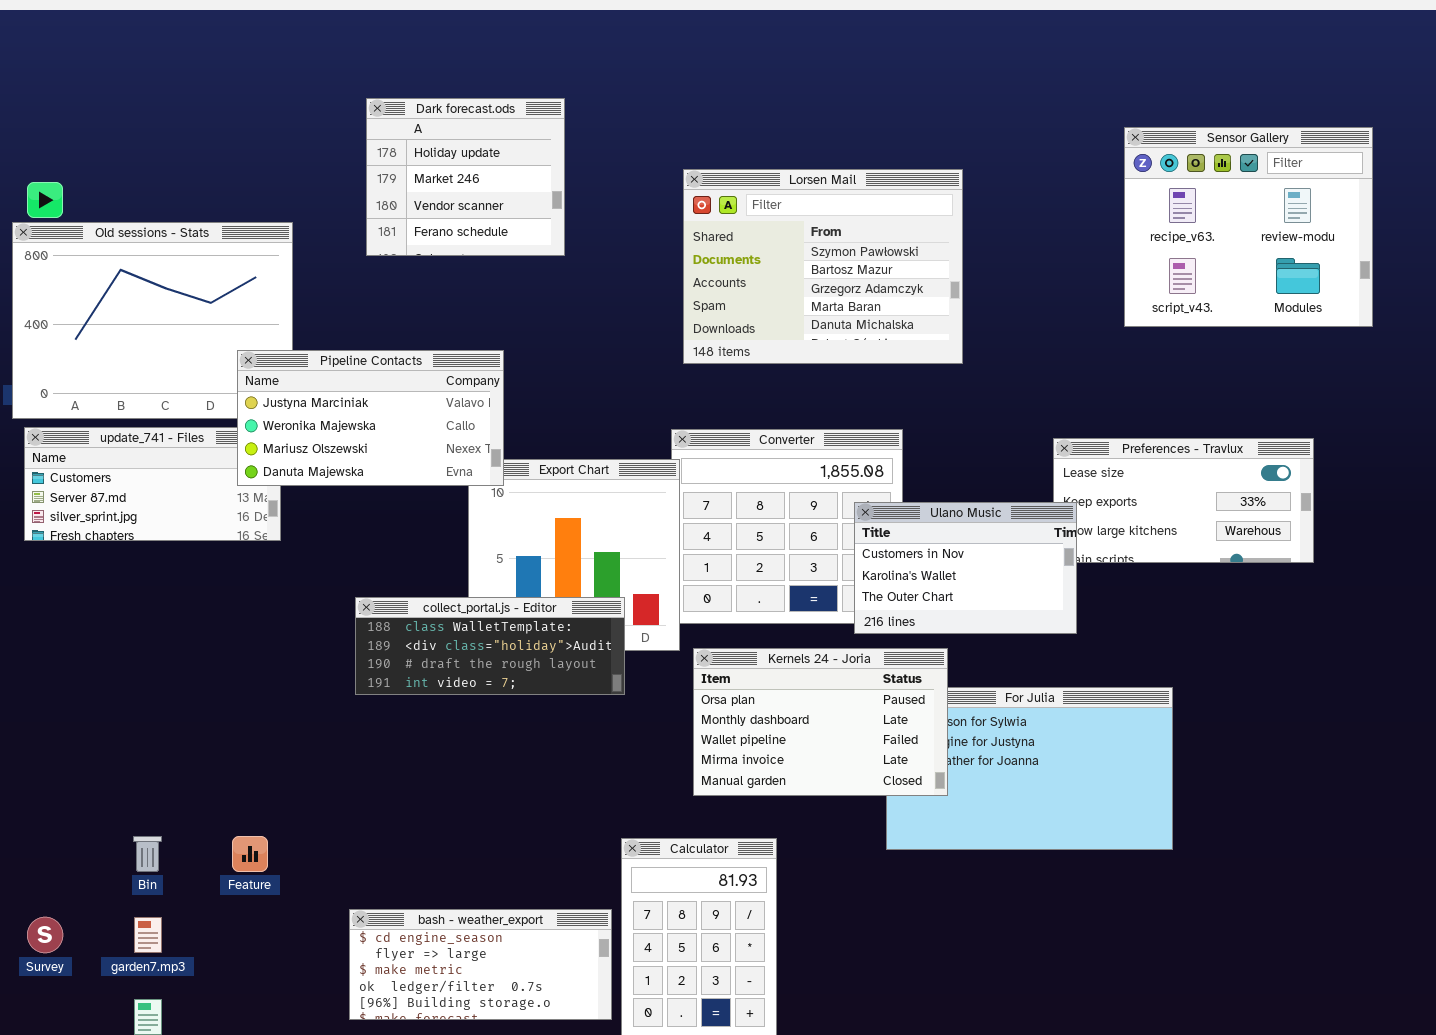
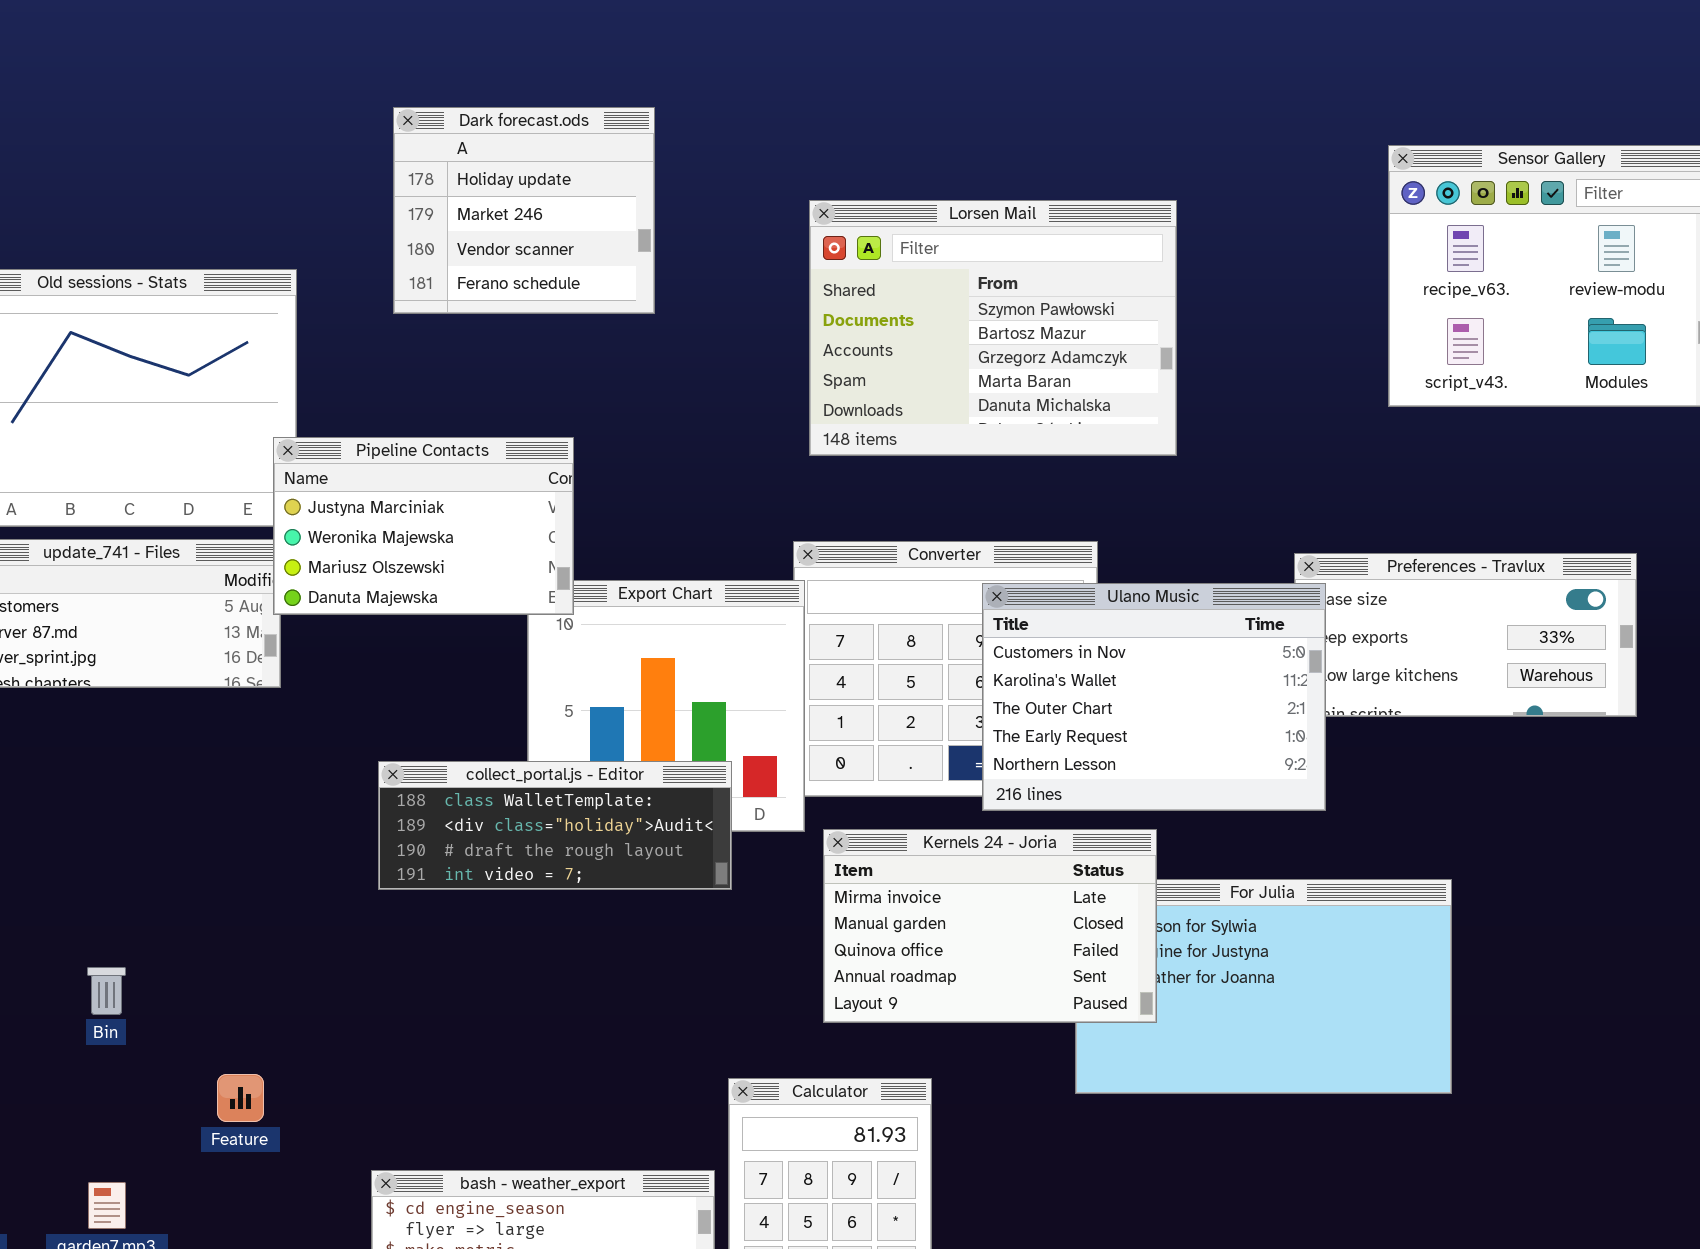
Pipeline Contacts: [237,350,504,486] -> [273,437,574,615], resized
Ulano Music: [854,502,1077,634] -> [982,583,1326,811], resized
Kernels 24 - Joria: [693,648,948,796] -> [823,829,1157,1023], scrolled down 3 rows
Bin: [133,836,162,872] -> [87,967,126,1015], moved

